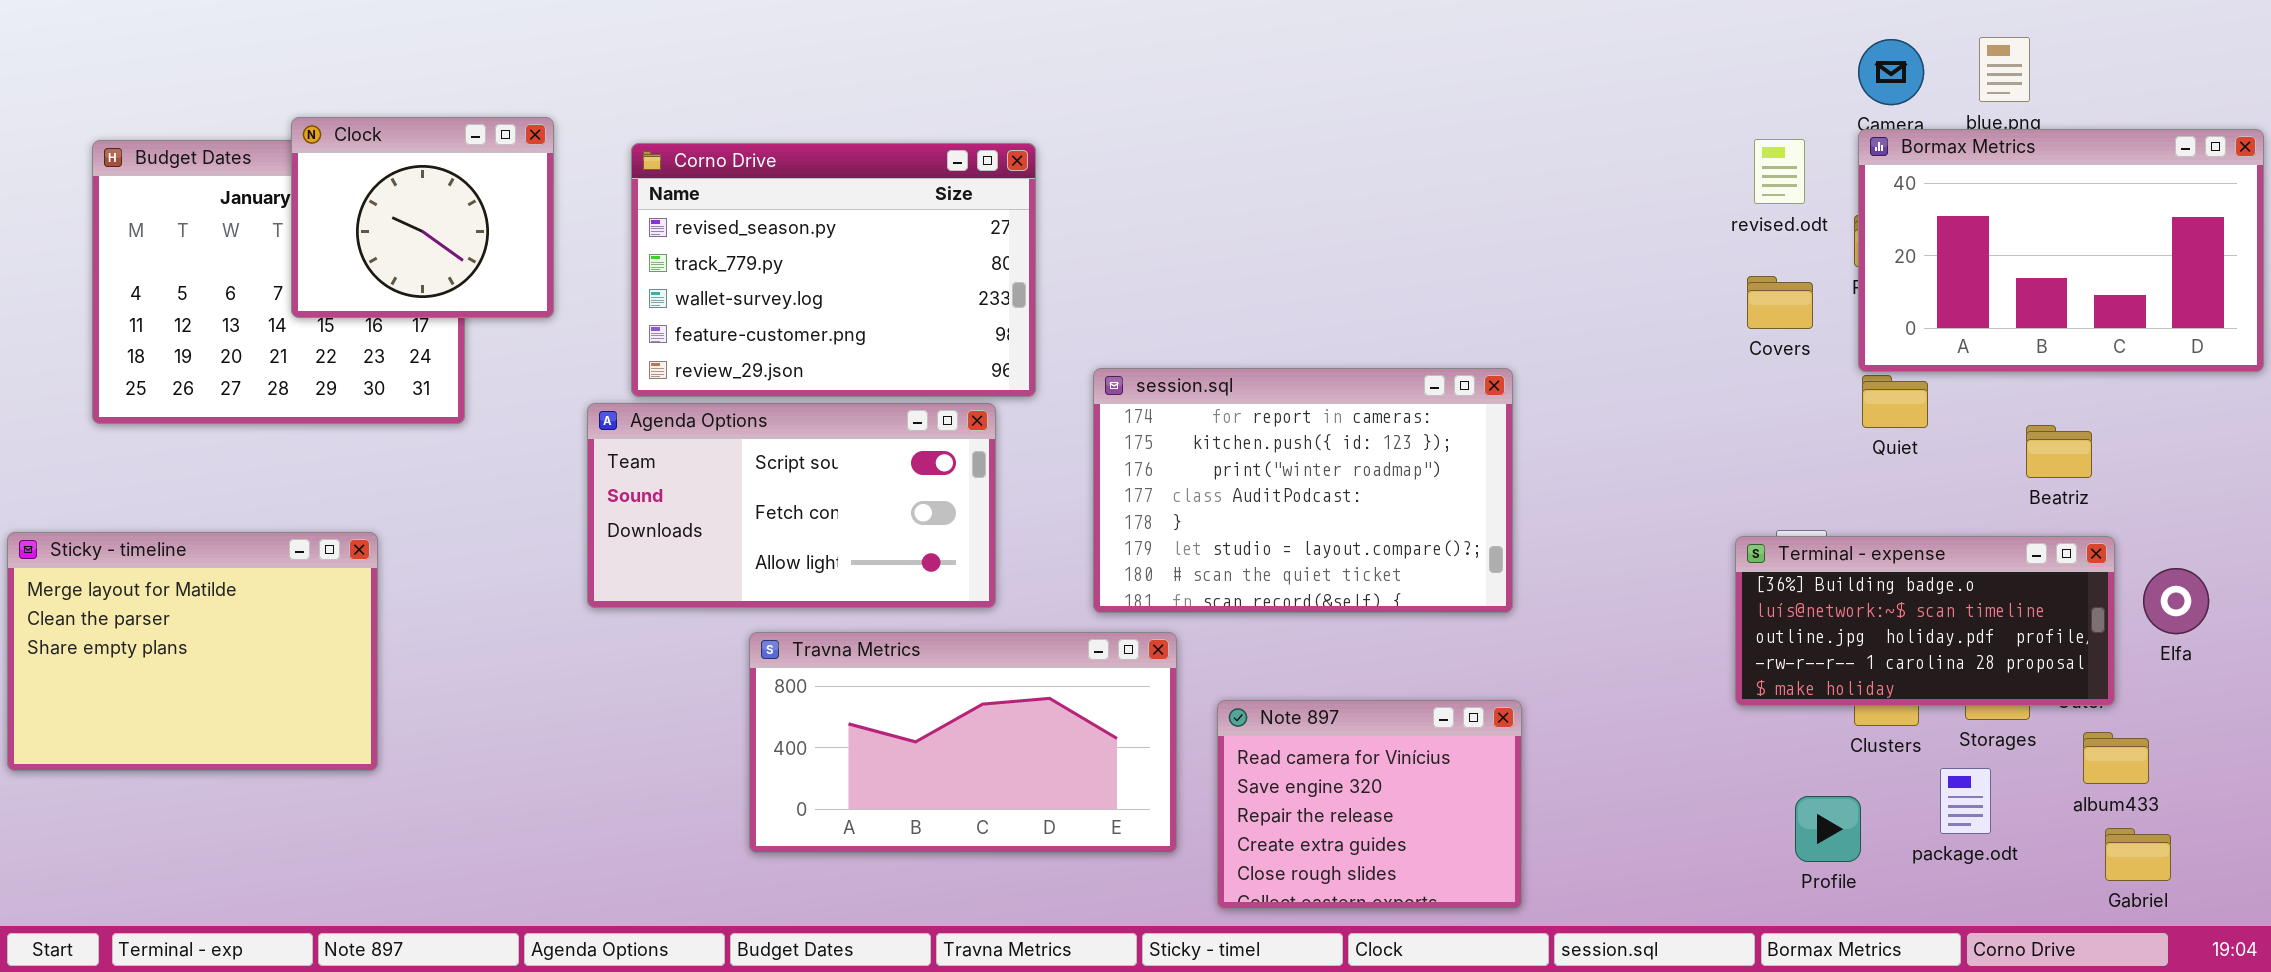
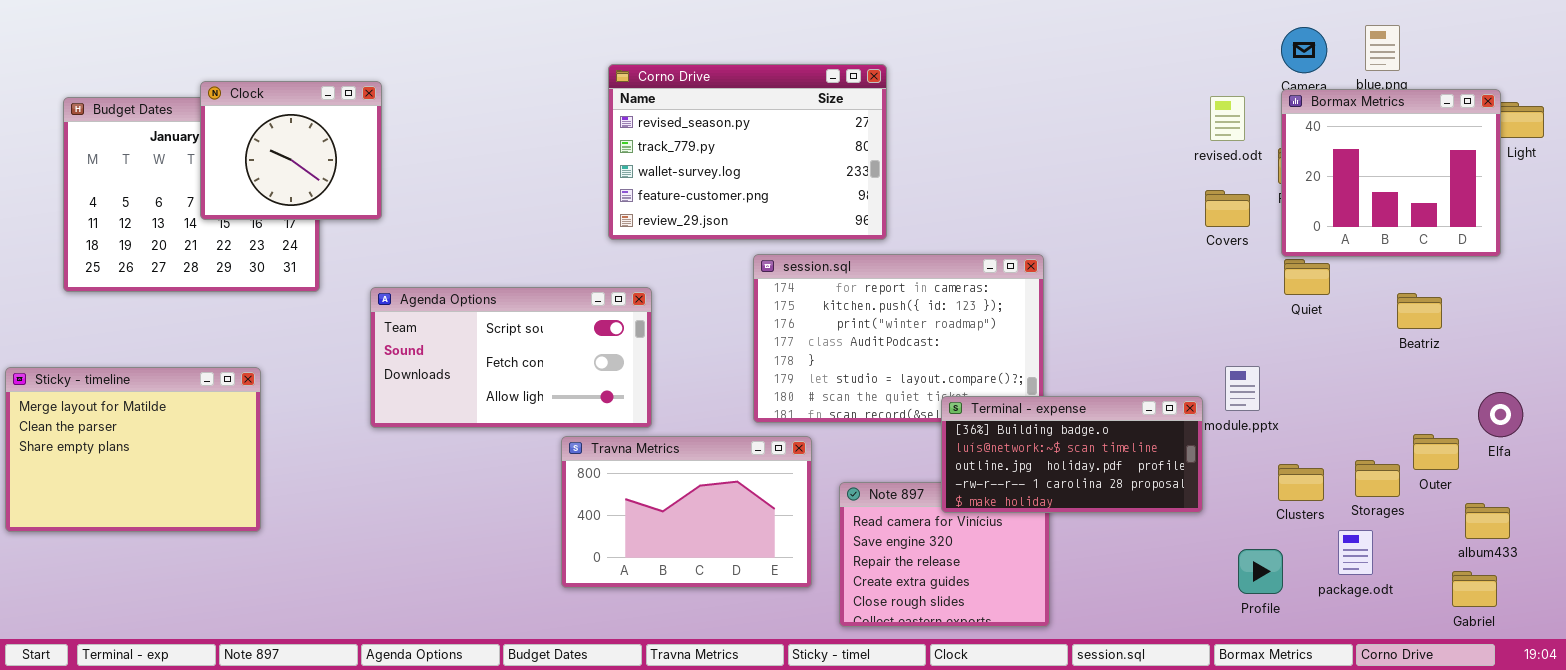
Bormax Metrics: [1858,129,2264,372] -> [1281,89,1501,257], resized
Corno Drive: [631,143,1036,397] -> [608,64,887,240], moved
Agenda Options: [587,403,996,608] -> [370,287,652,428], moved
Terminal - expense: [1735,536,2115,706] -> [941,396,1203,513], moved
Travna Metrics: [749,632,1177,853] -> [561,436,812,588], resized
album433: [2083,732,2149,784] -> [1465,503,1510,539], moved

